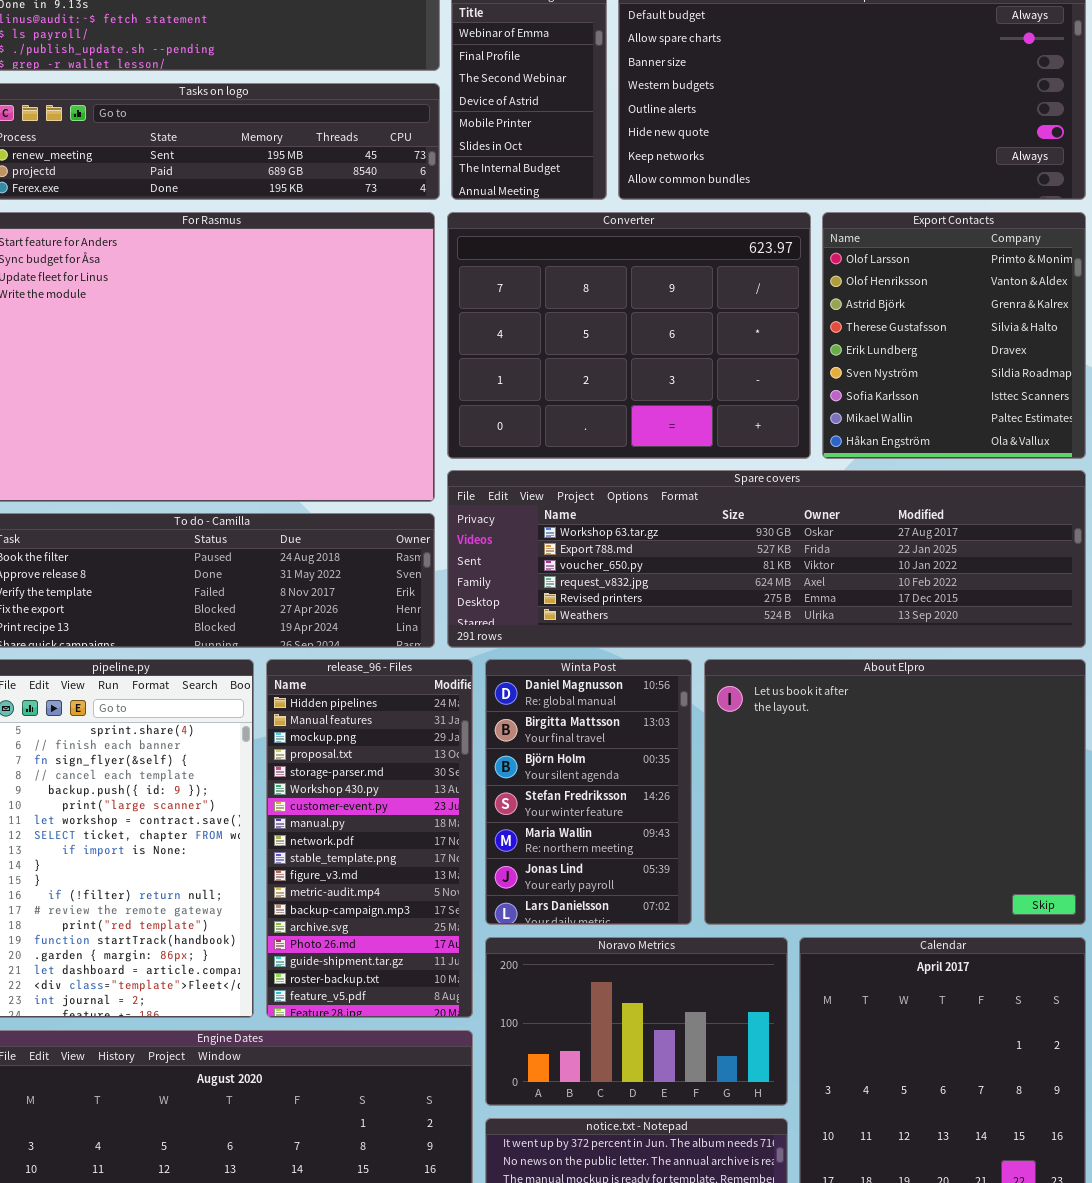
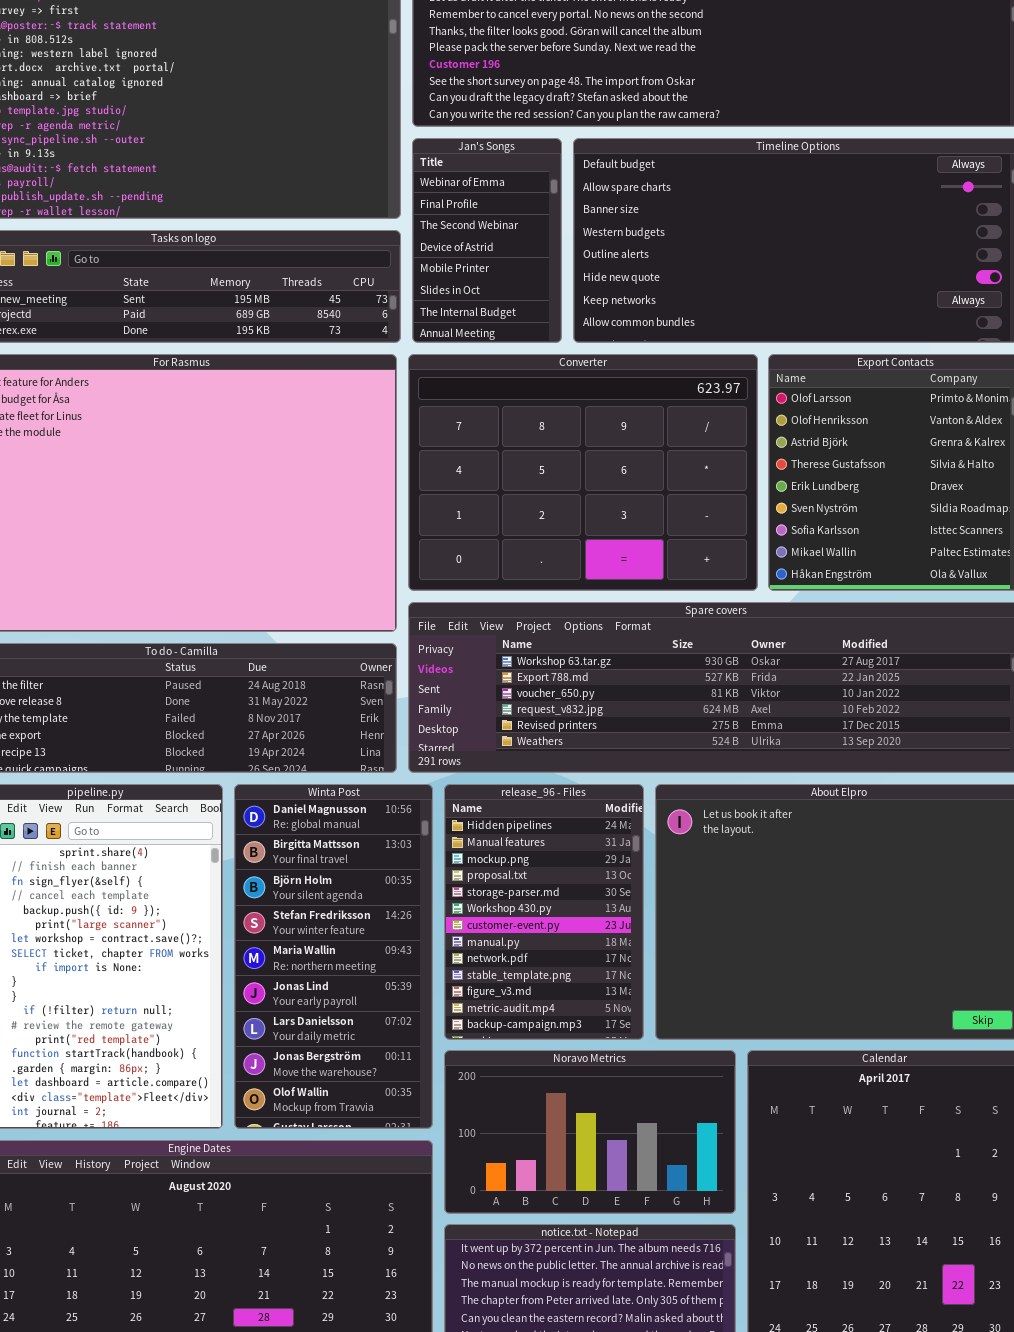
release_96 - Files: [266,659,473,1018] -> [444,784,644,1040], moved, resized
Winta Post: [485,659,692,925] -> [234,784,433,1129], moved, resized

